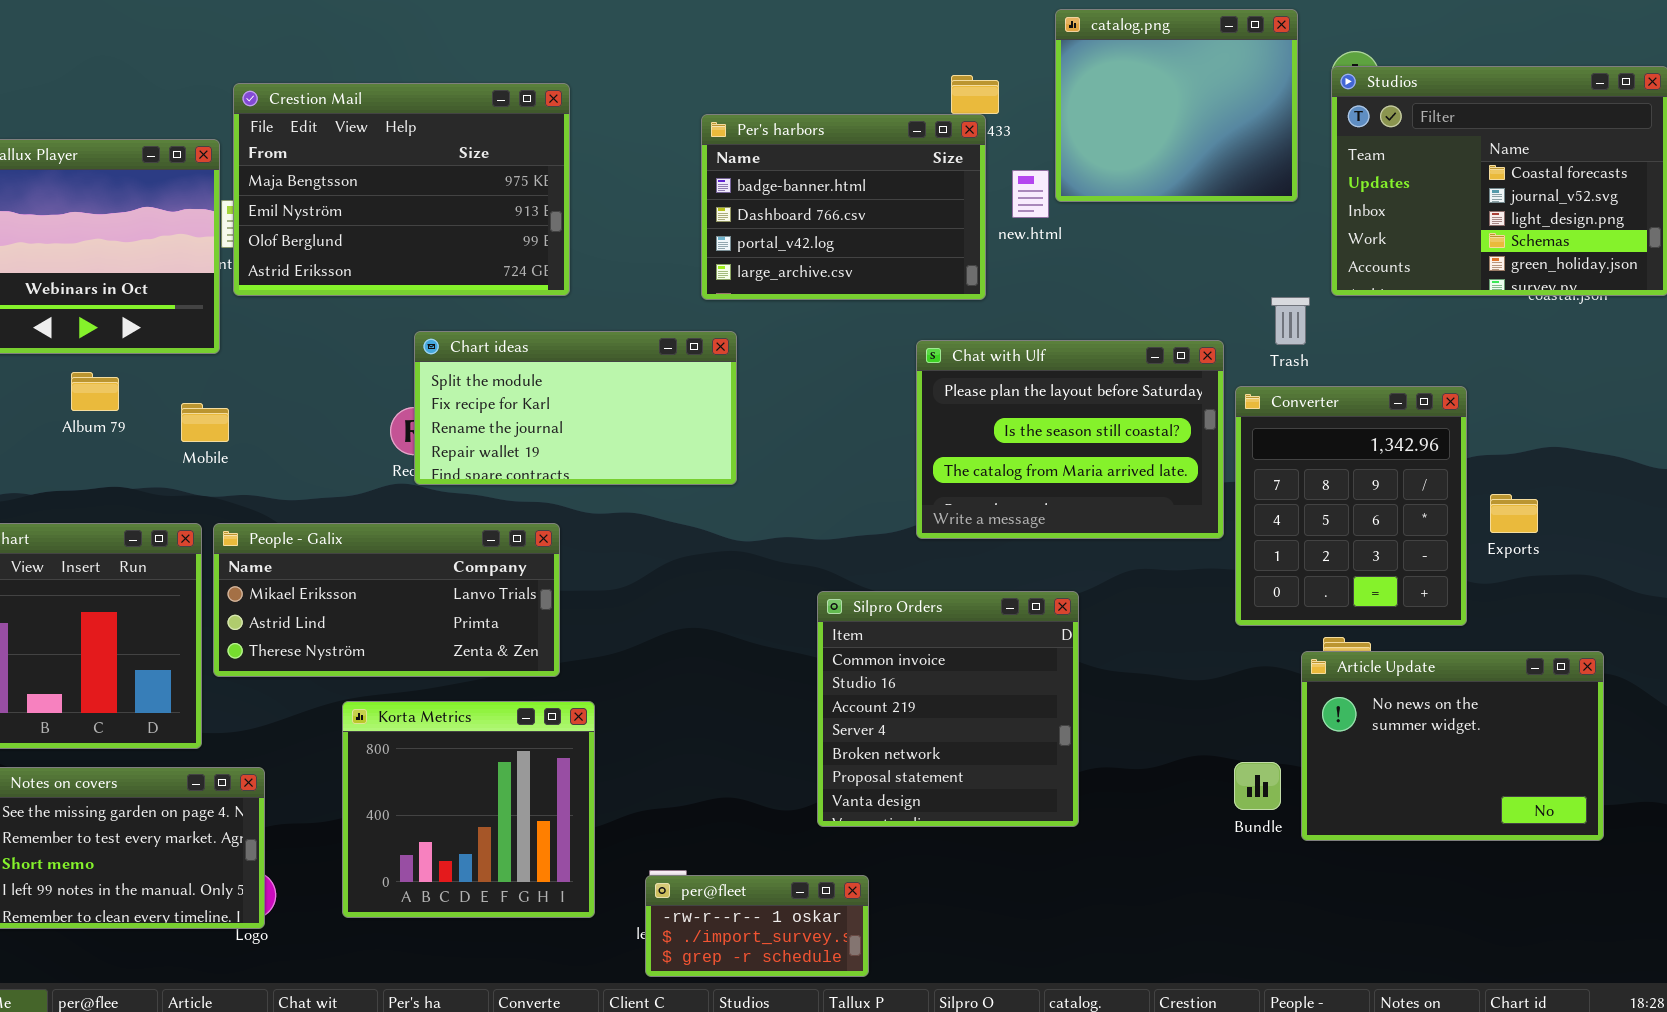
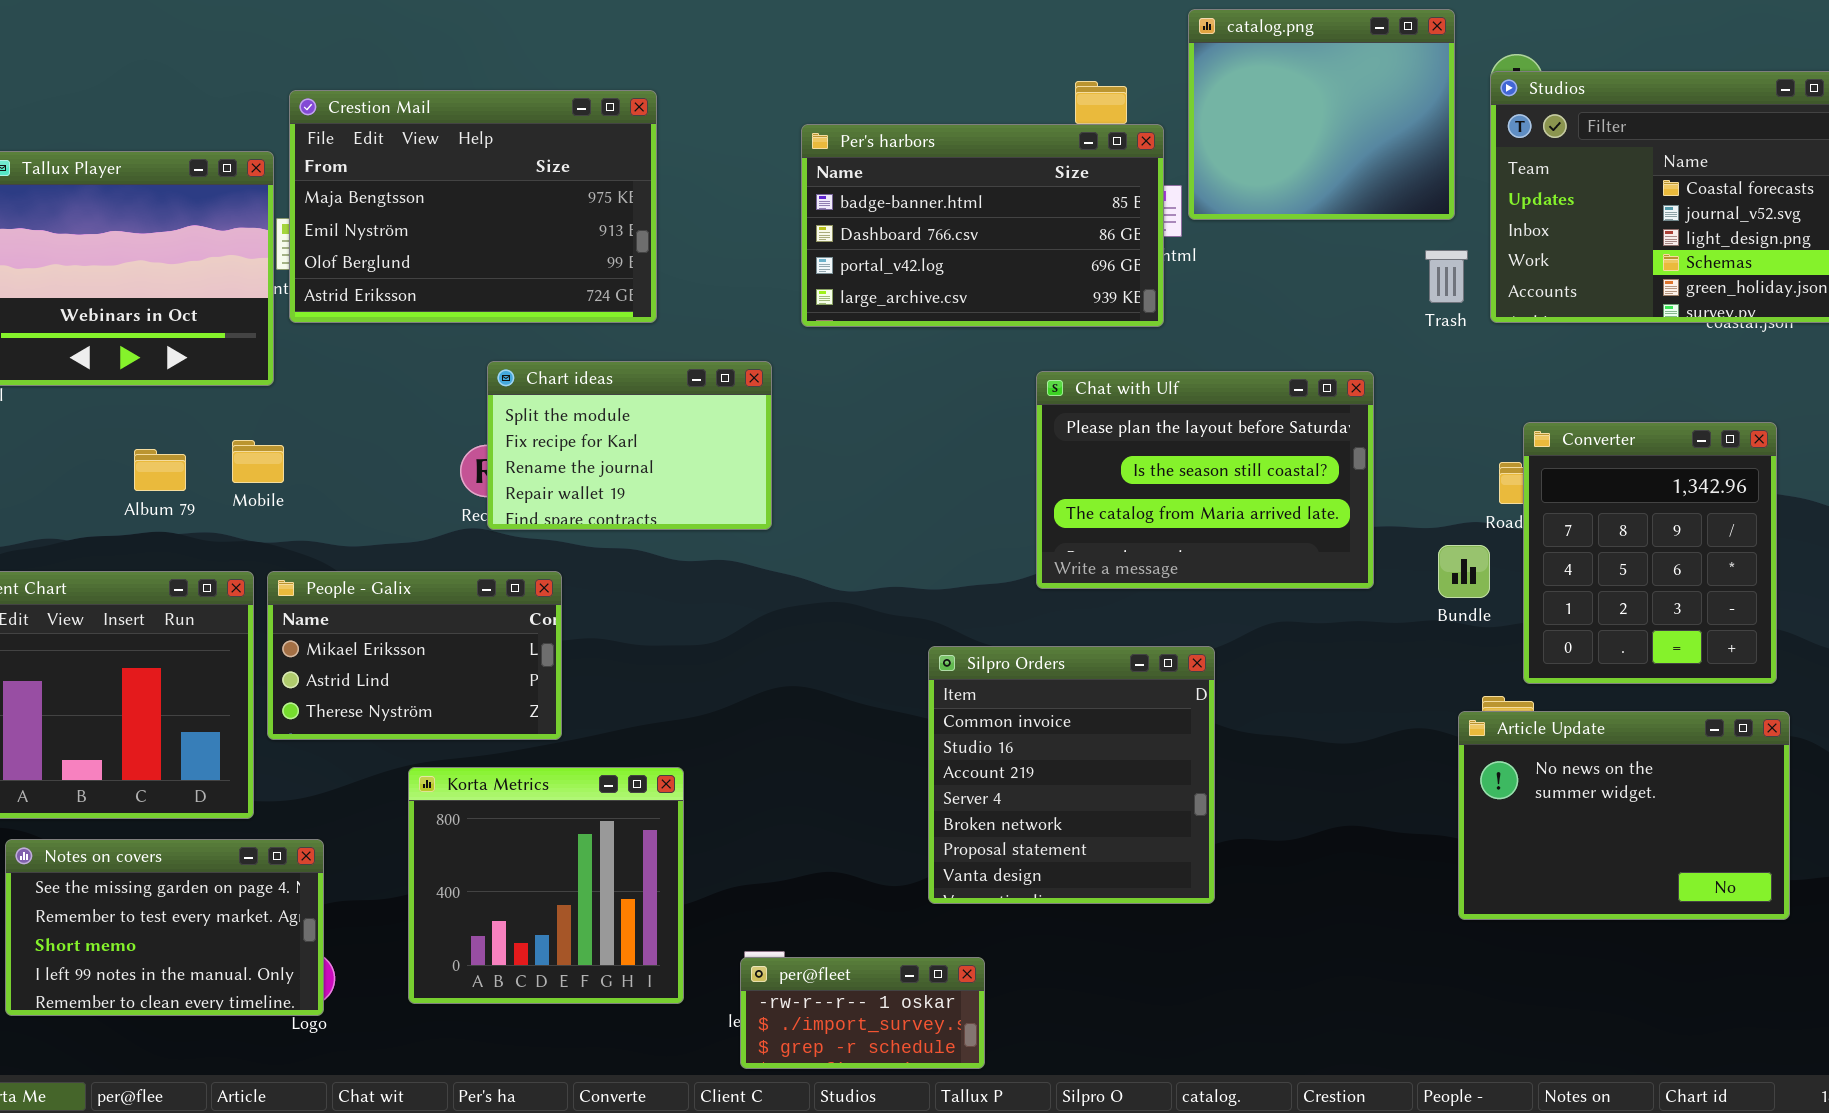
Per's harbors: [701,114,986,300] -> [801,124,1164,327], resized
Trash: [1271,297,1310,345] -> [1425,250,1468,303], moved
Chart ideas: [414,331,737,485] -> [487,361,772,530], resized
Album 79: [71,372,119,411] -> [134,449,186,491], moved
Converter: [1235,386,1467,626] -> [1523,422,1777,684], moved
People - Galix: [213,523,560,677] -> [267,571,562,740], resized
Bundle: [1234,762,1281,810] -> [1438,545,1490,598], moved

